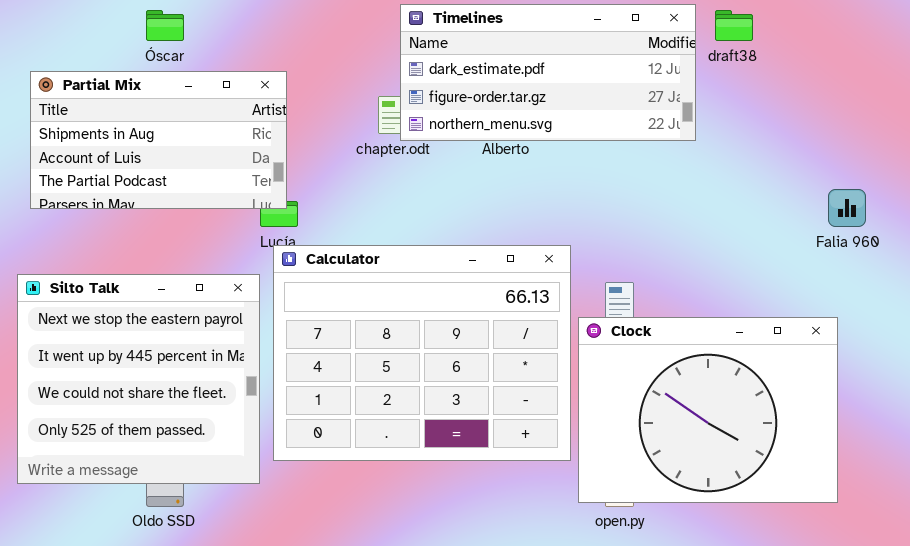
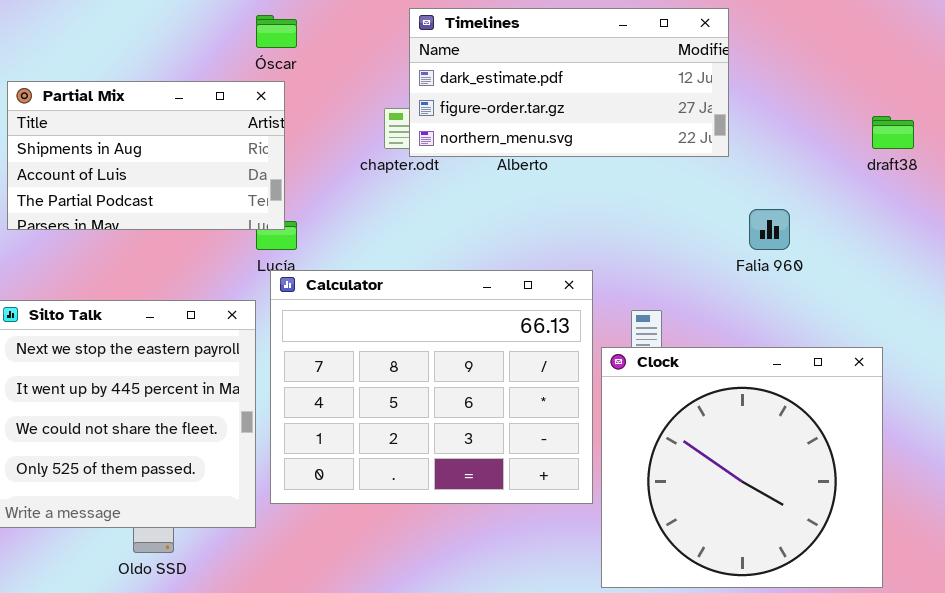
Óscar: [146,10,184,41] -> [256,15,297,48], moved
draft38: [715,10,753,41] -> [872,116,914,149], moved
Falia 960: [828,189,866,227] -> [749,209,790,250], moved
Clock: [578,317,838,503] -> [601,347,883,588], resized

